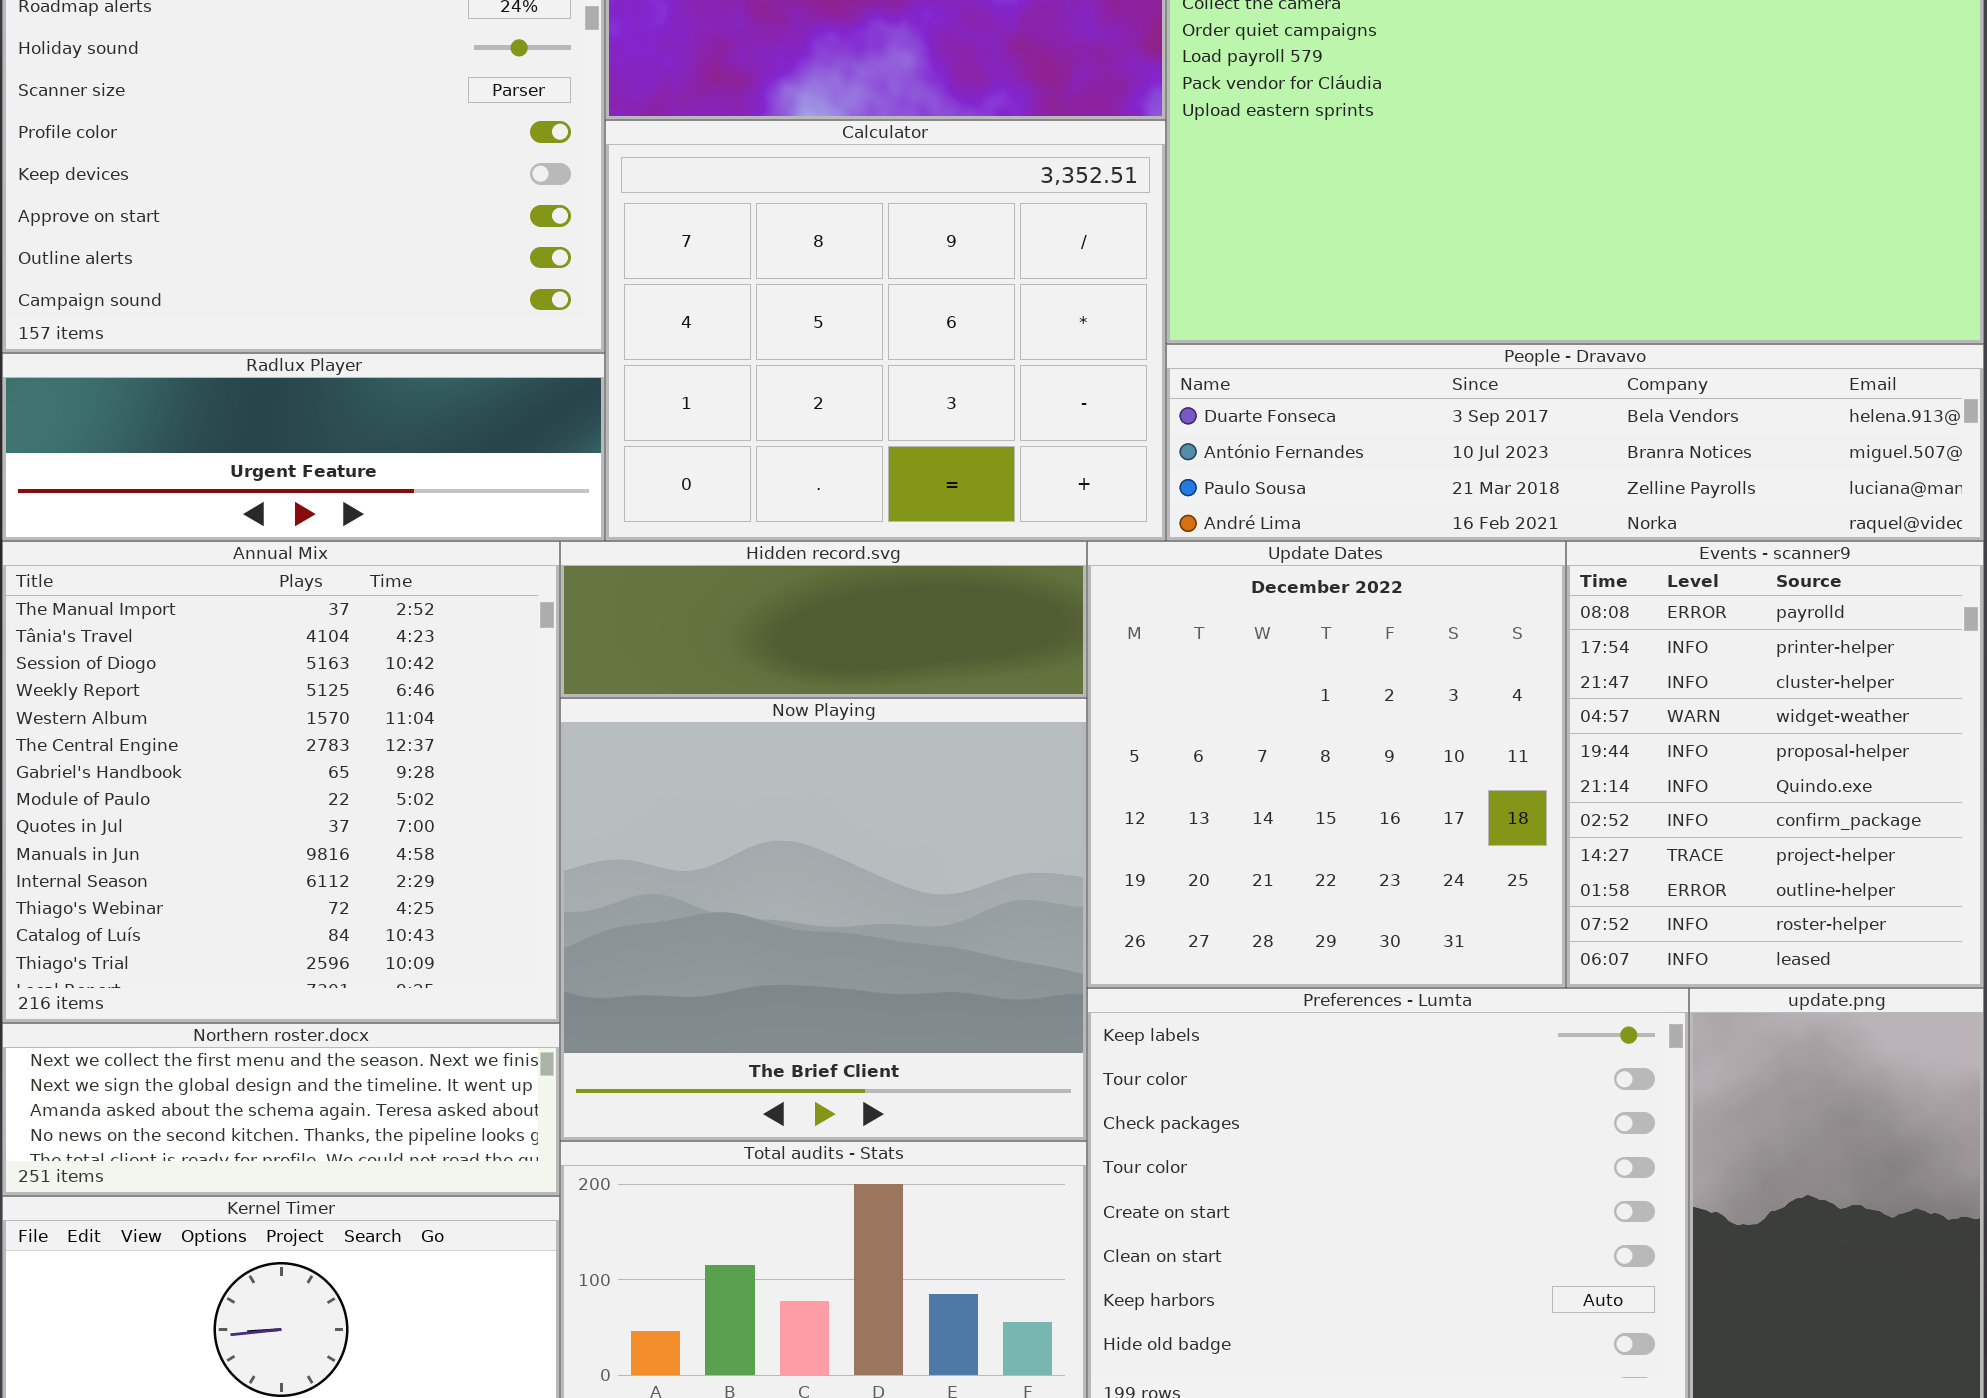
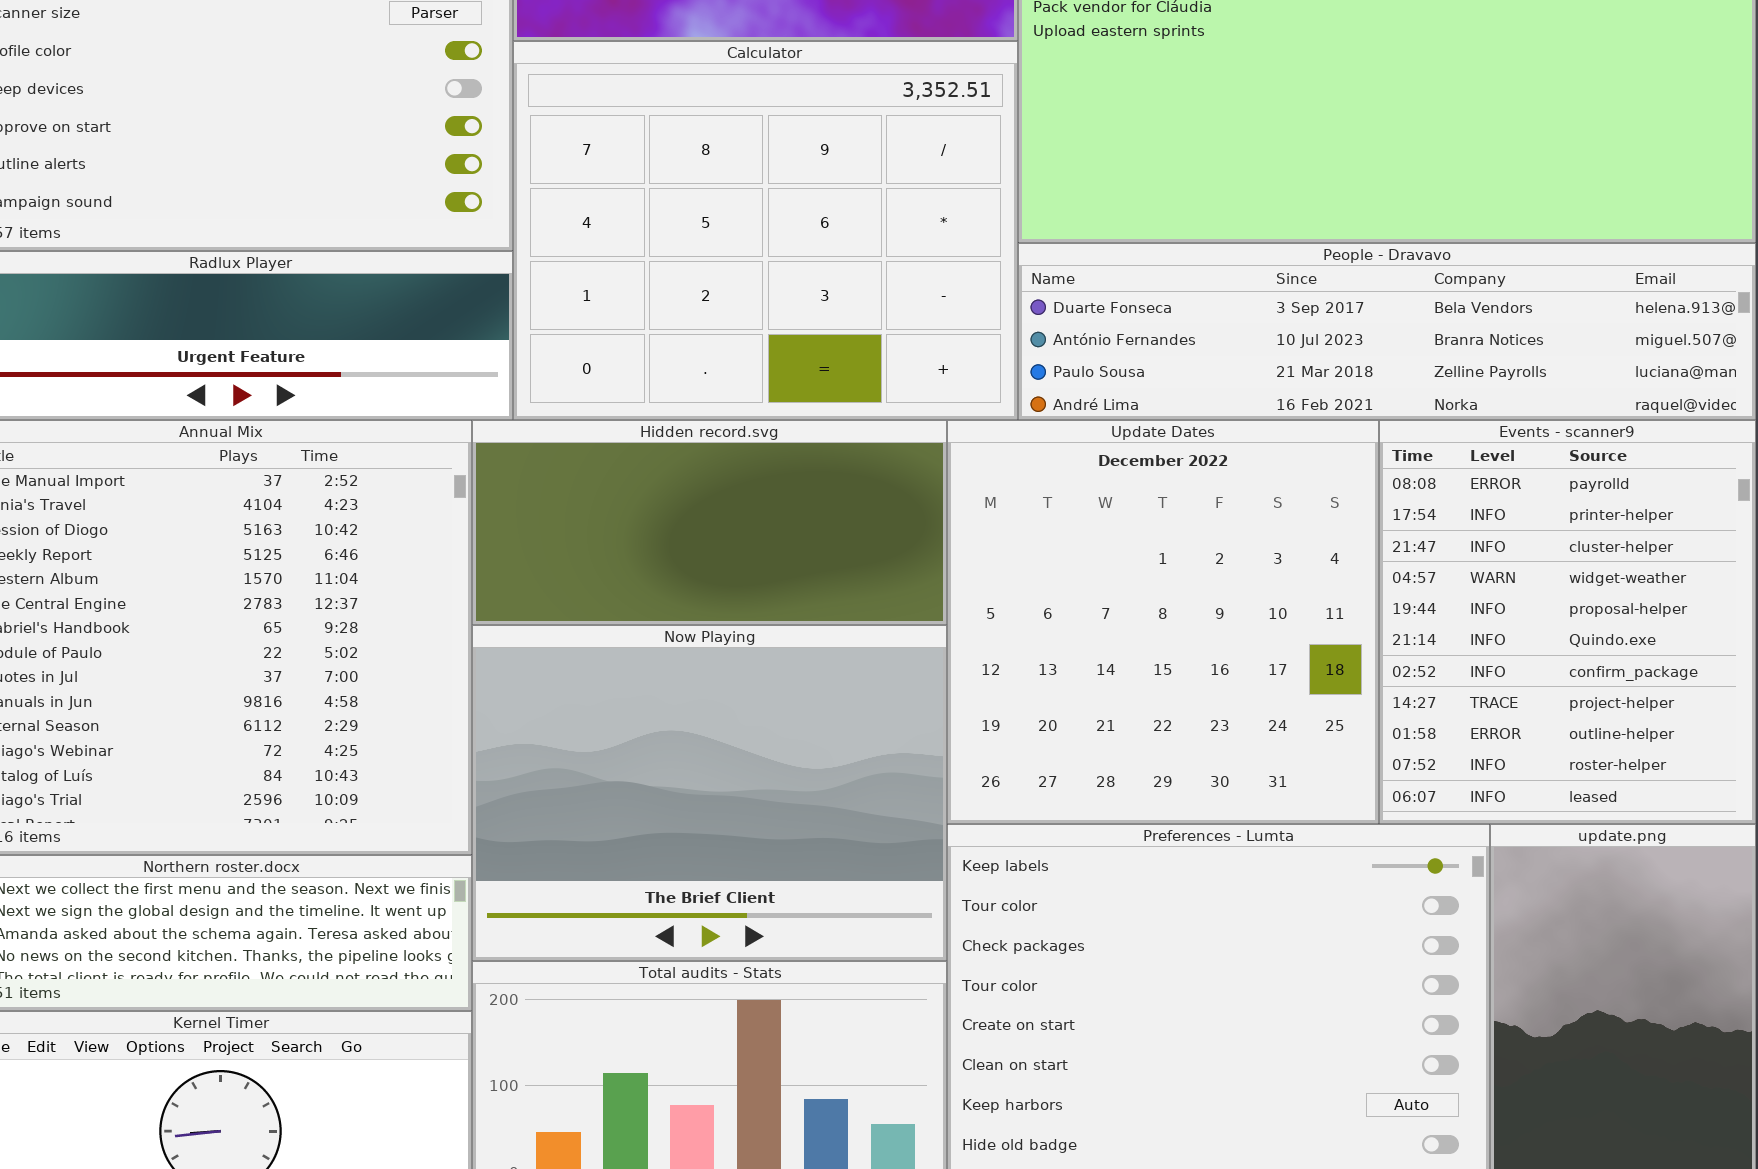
Hidden record.svg: [560,541,1087,698] -> [472,420,947,625], resized
Now Playing: [560,698,1087,1141] -> [472,625,947,961], resized

